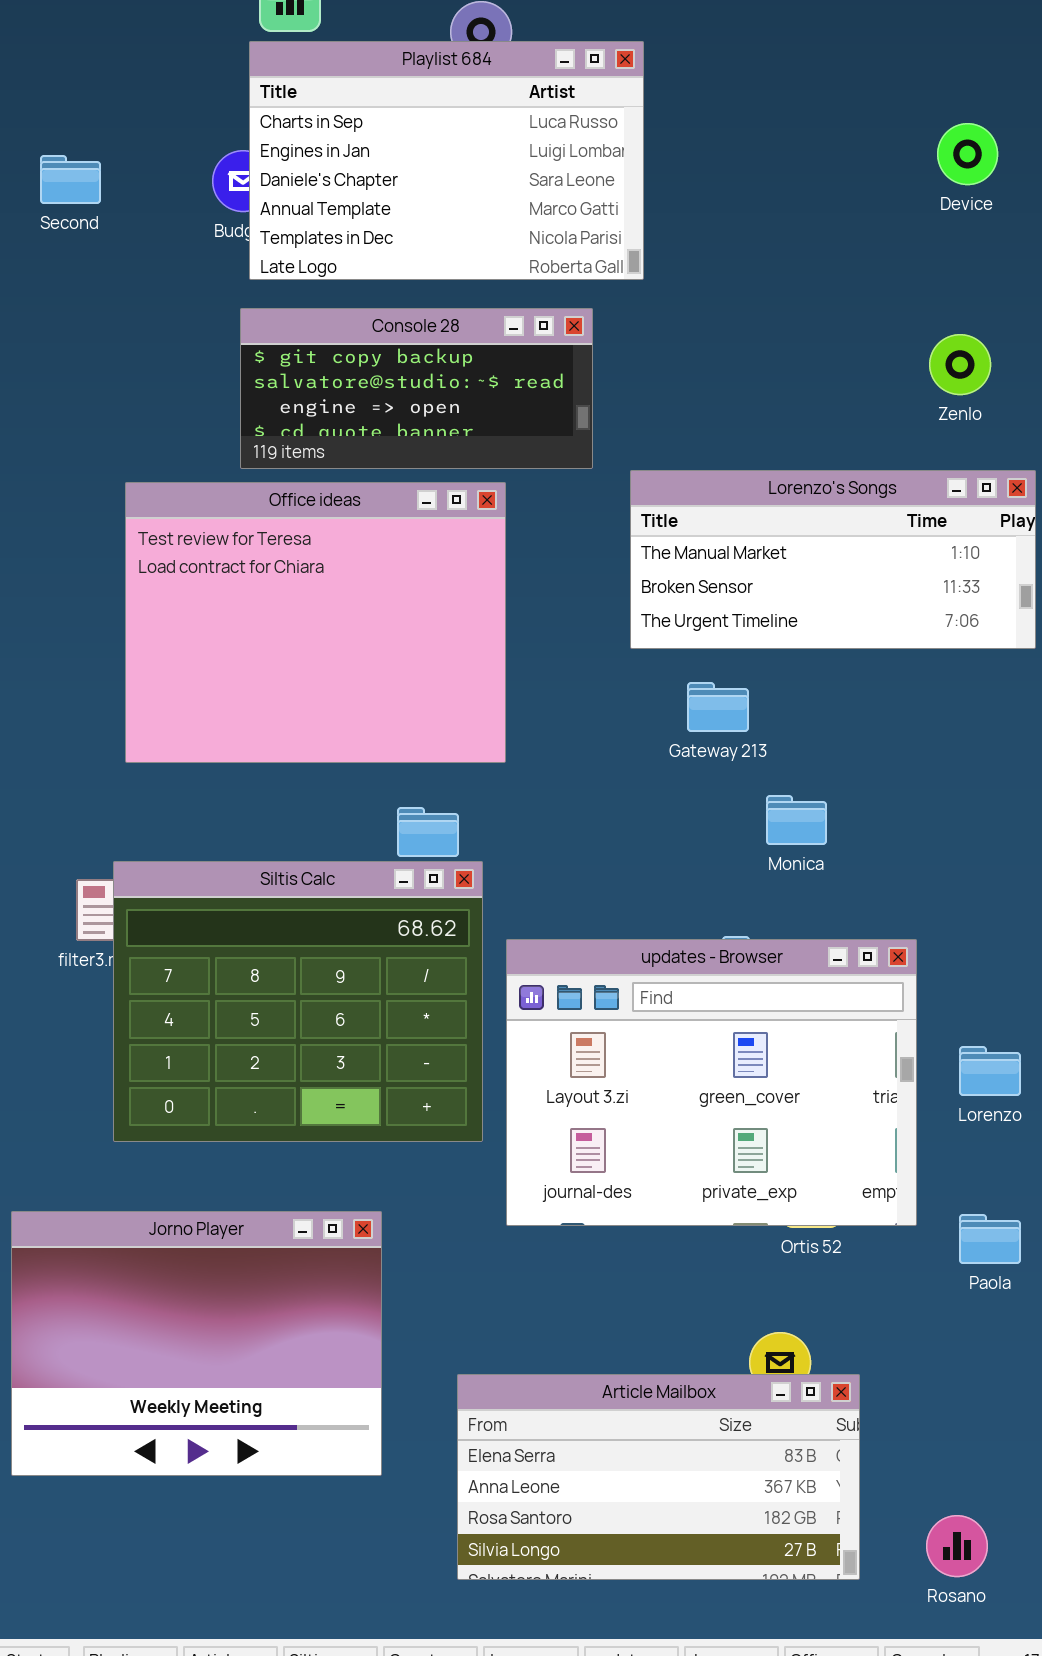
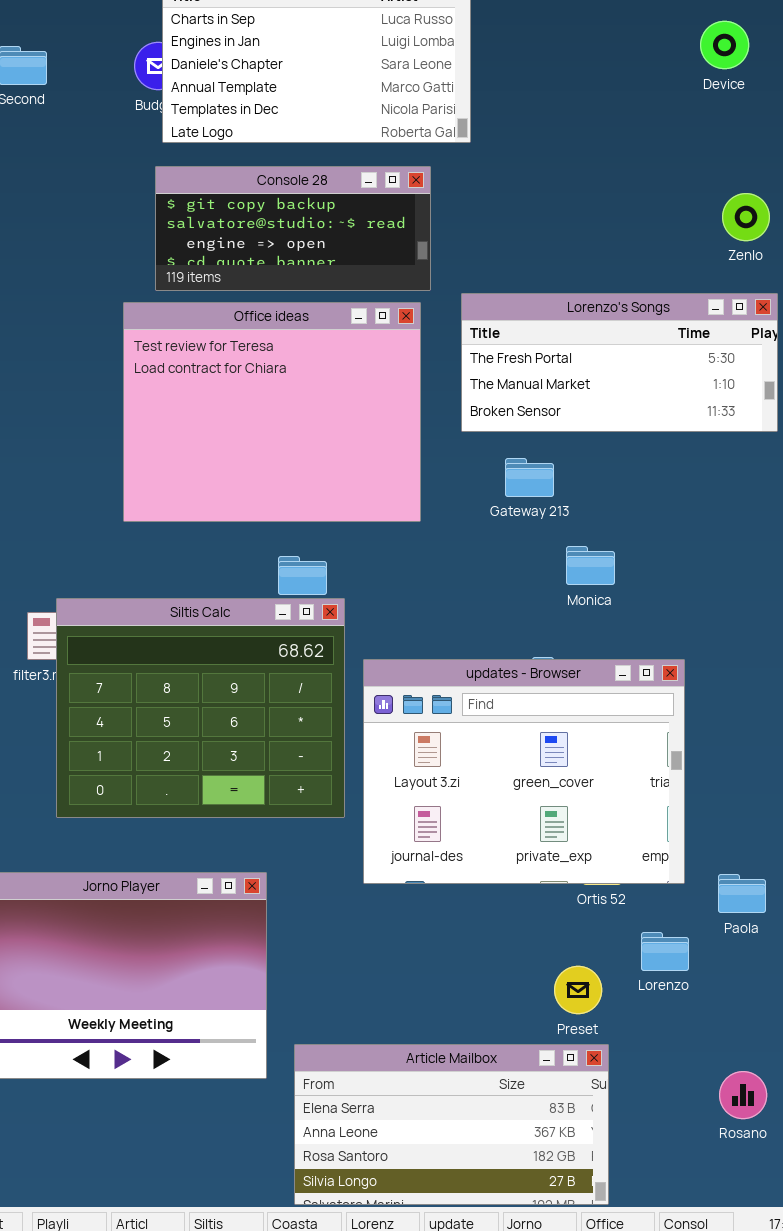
Zenlo: [929,334,991,395] -> [722,193,770,241], moved
Lorenzo's Songs: [630,470,1036,649] -> [461,293,778,432], scrolled up 1 row
Office ideas: [125,482,506,763] -> [123,302,421,522], moved
Lorenzo: [959,1046,1021,1096] -> [641,932,689,971], moved
Article Mailbox: [457,1374,860,1580] -> [294,1044,609,1205], moved
Rosano: [926,1515,988,1577] -> [719,1071,767,1119], moved

